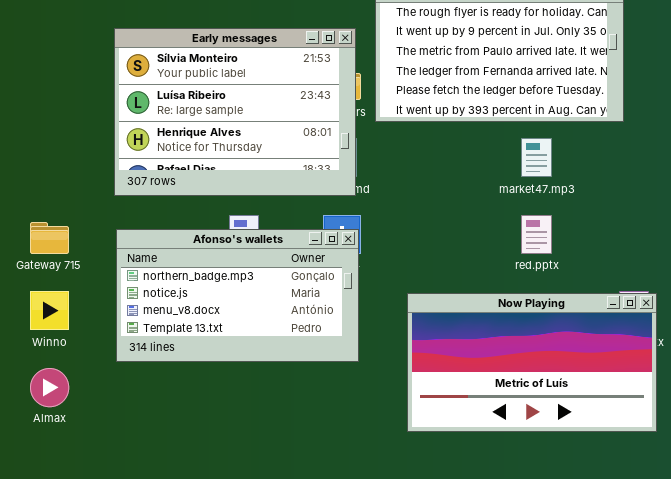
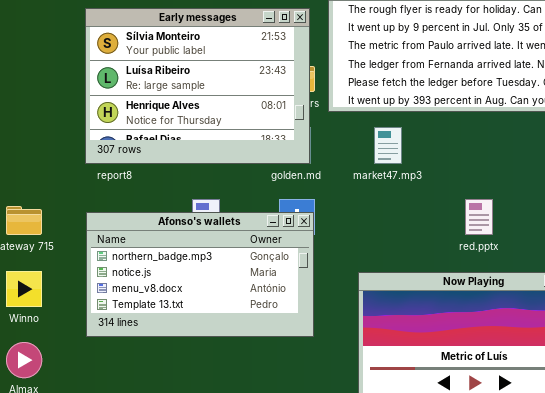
Early messages: [114,28,356,196] -> [85,8,310,164], moved
market47.mp3: [521,138,552,177] -> [374,127,402,164], moved

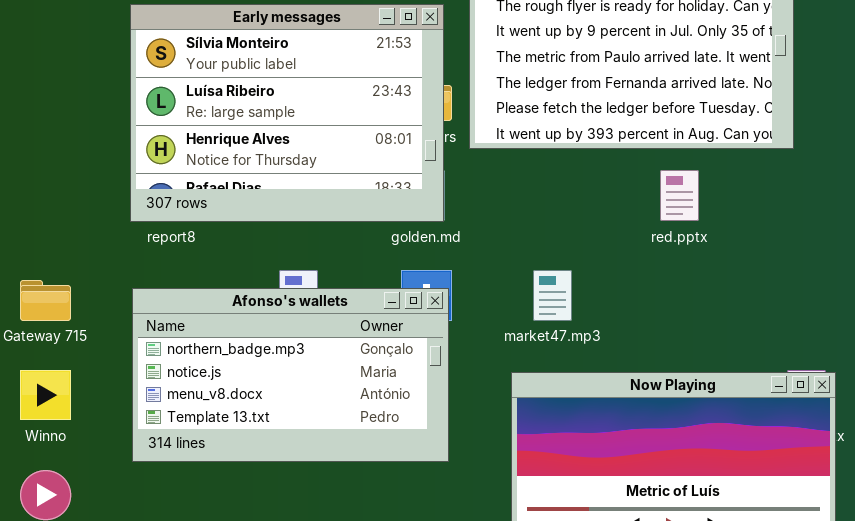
market47.mp3: [374,127,402,164] -> [533,270,572,321], moved
red.pptx: [465,199,493,235] -> [660,170,699,221], moved

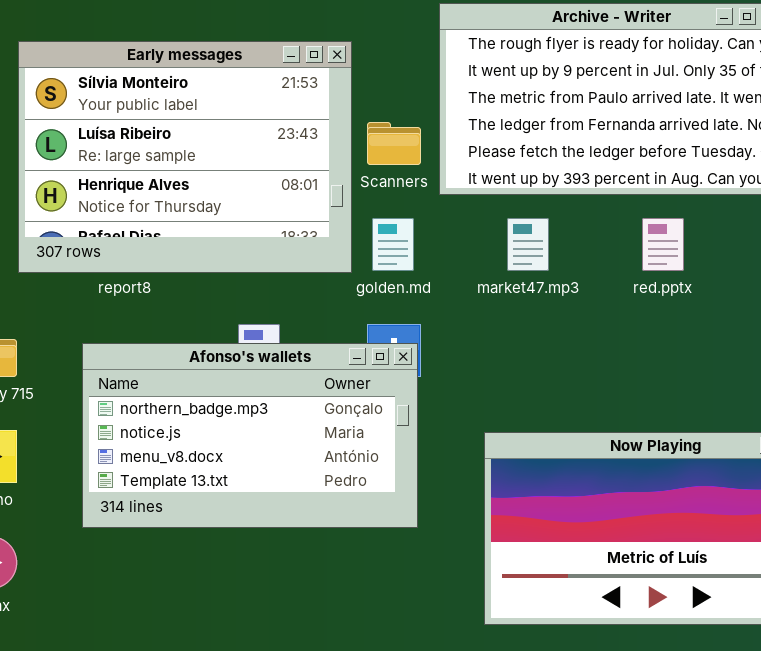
Early messages: [130,4,444,222] -> [18,41,352,273], moved
market47.mp3: [533,270,572,321] -> [507,218,549,271], moved

